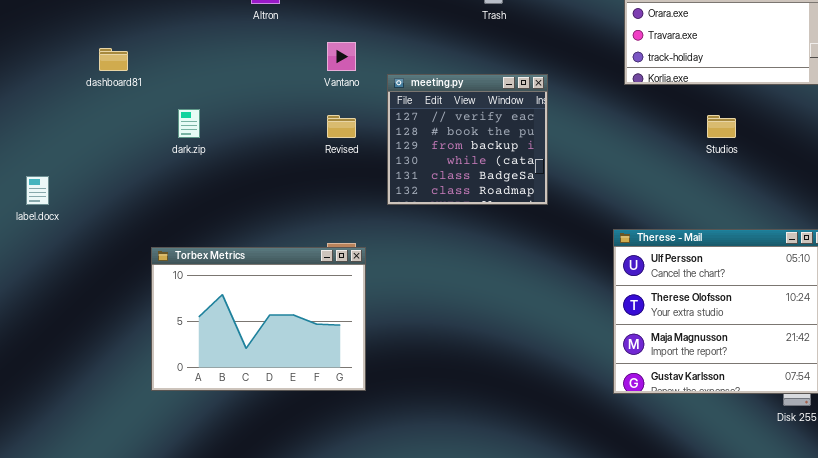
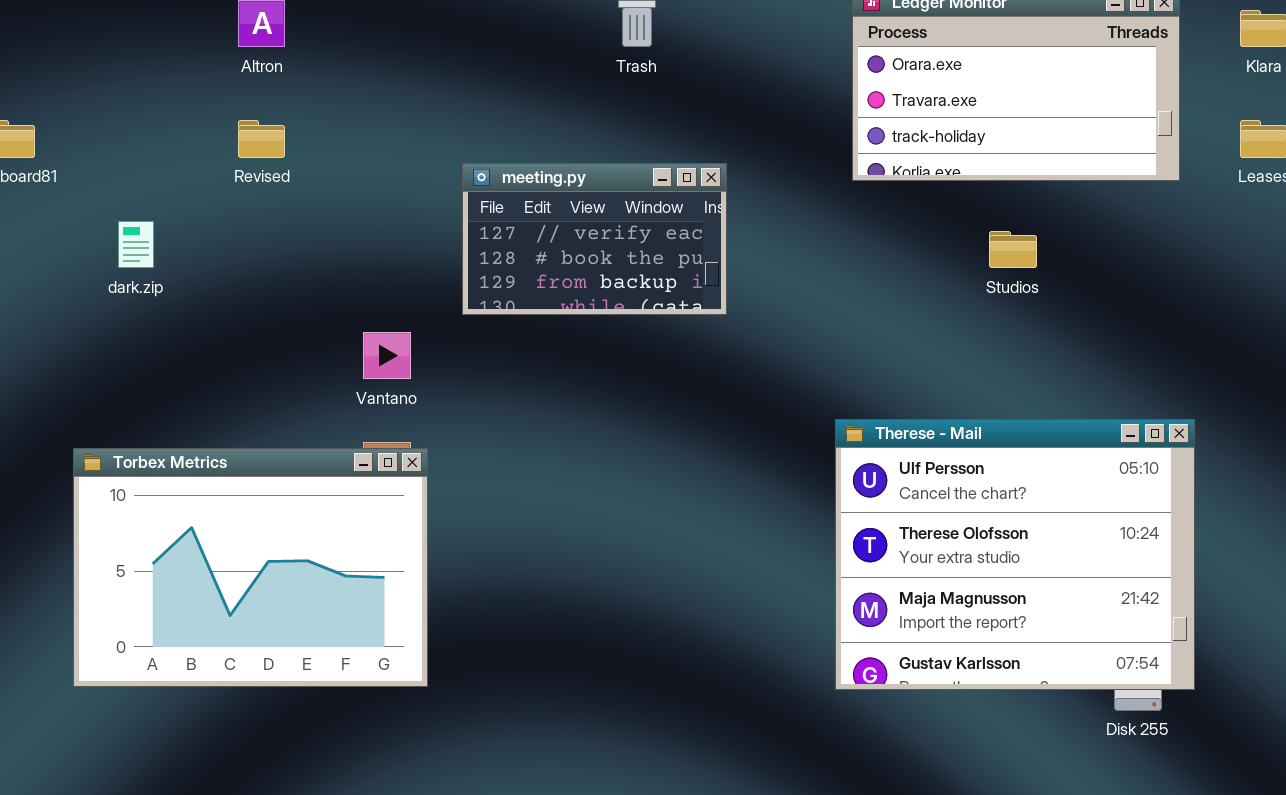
Vantano: [327,42,356,71] -> [363,332,411,379], moved
meeting.py: [387,74,548,205] -> [462,163,727,315], resized
Revised: [327,115,356,138] -> [238,120,285,158], moved

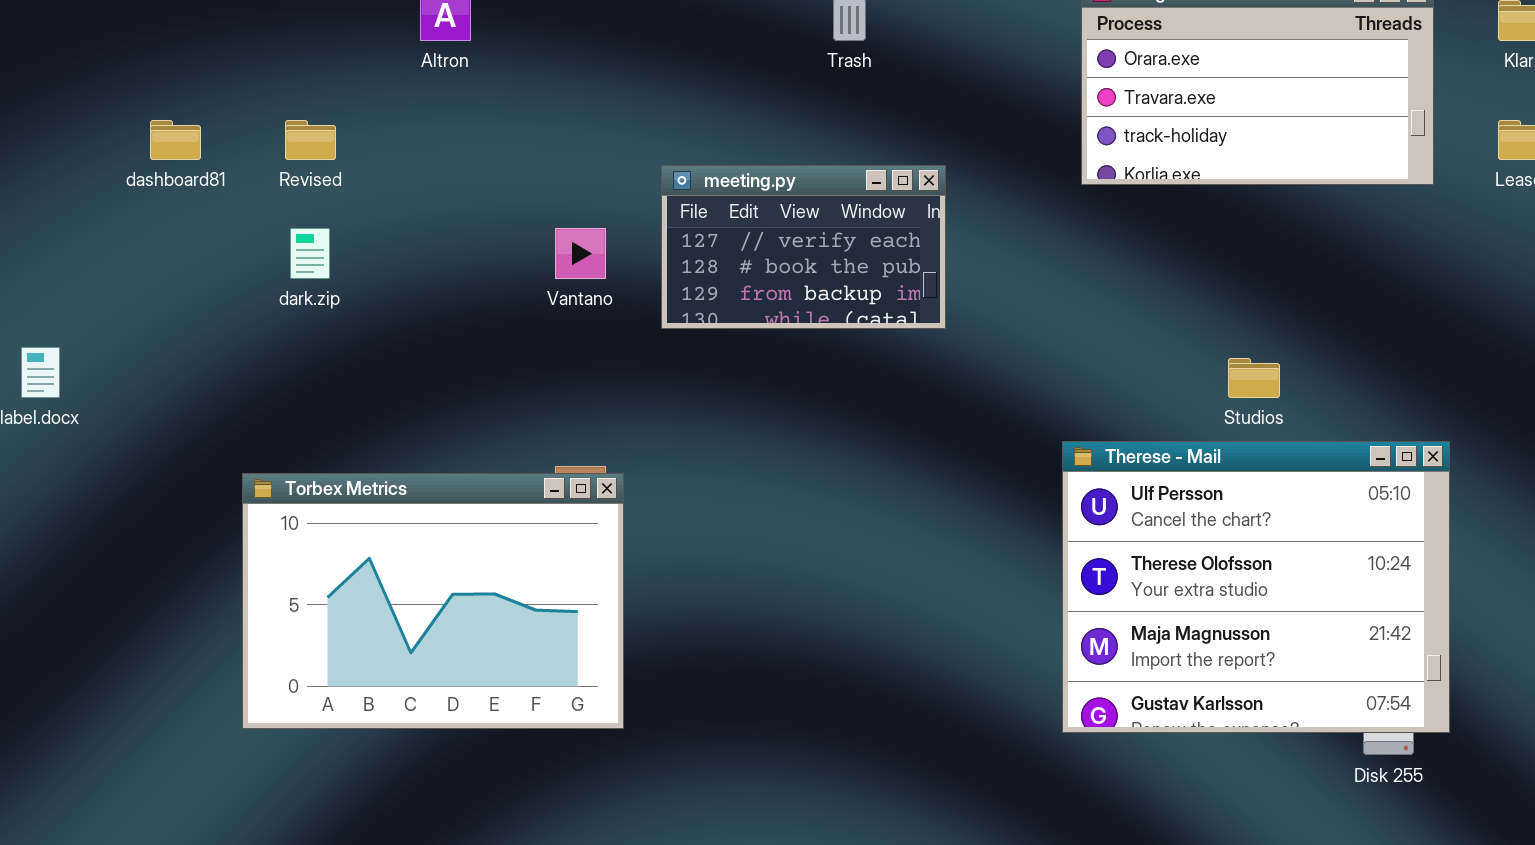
Revised: [238,120,285,158] -> [285,120,336,160], moved
Studios: [989,231,1037,268] -> [1228,358,1280,398], moved
Vantano: [363,332,411,379] -> [555,228,606,279], moved

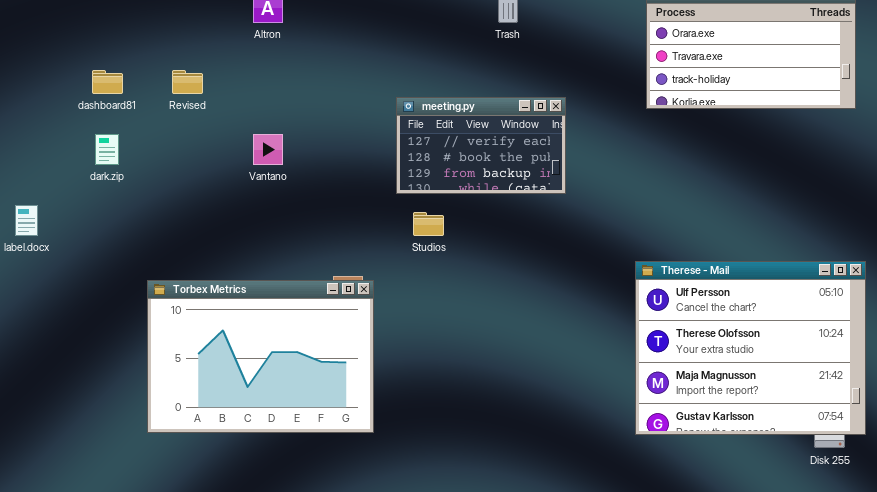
dark.zip: [290,228,330,279] -> [95,134,119,165], moved
Vantano: [555,228,606,279] -> [253,134,283,165], moved
Studios: [1228,358,1280,398] -> [413,212,444,236], moved

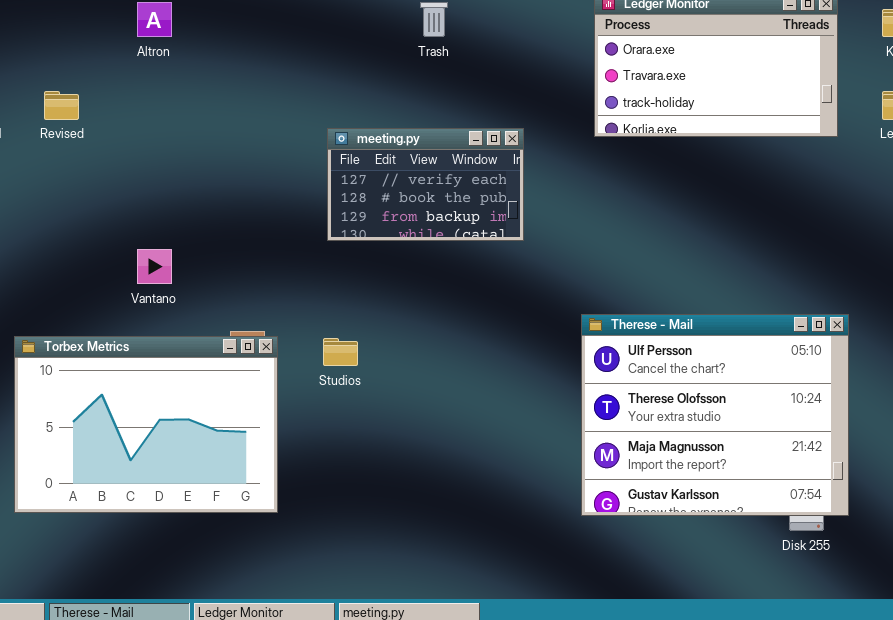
meeting.py: [396,97,566,194] -> [327,128,524,241], moved
Vantano: [253,134,283,165] -> [137,249,172,284], moved
Studios: [413,212,444,236] -> [323,338,358,366], moved

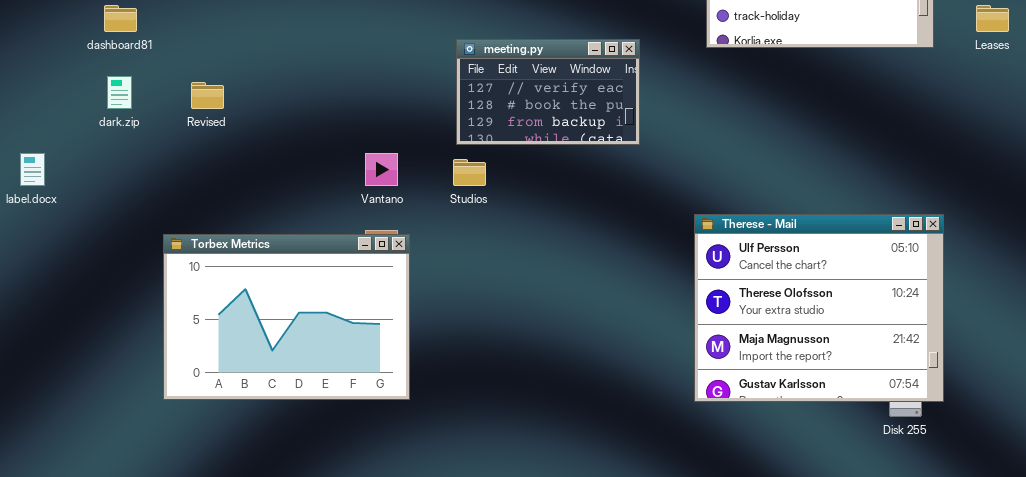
Revised: [44,91,79,120] -> [191,82,224,109], moved
Vantano: [137,249,172,284] -> [365,153,398,186], moved
Studios: [323,338,358,366] -> [453,159,486,186], moved

